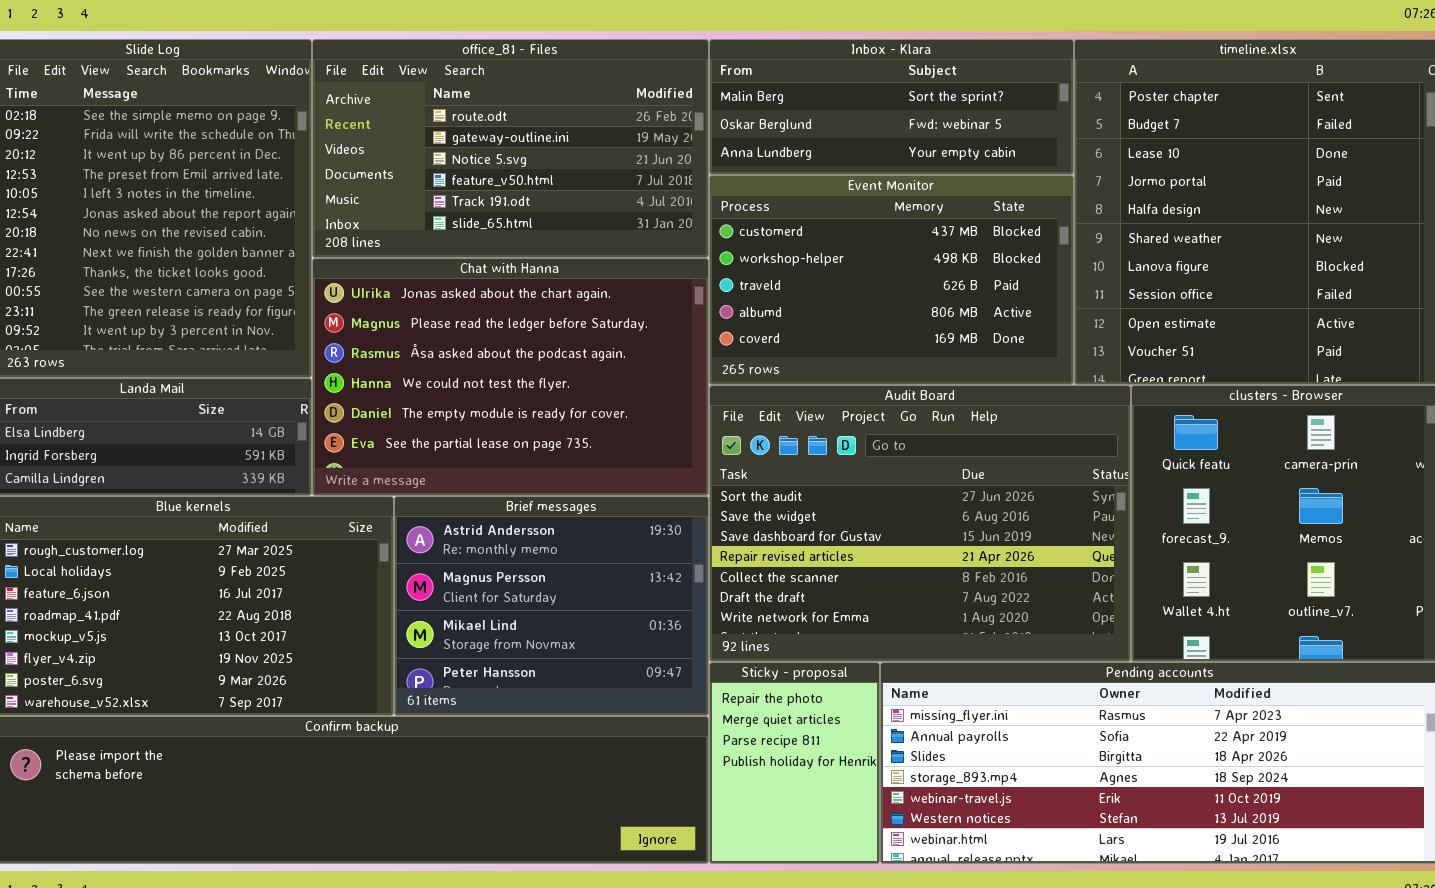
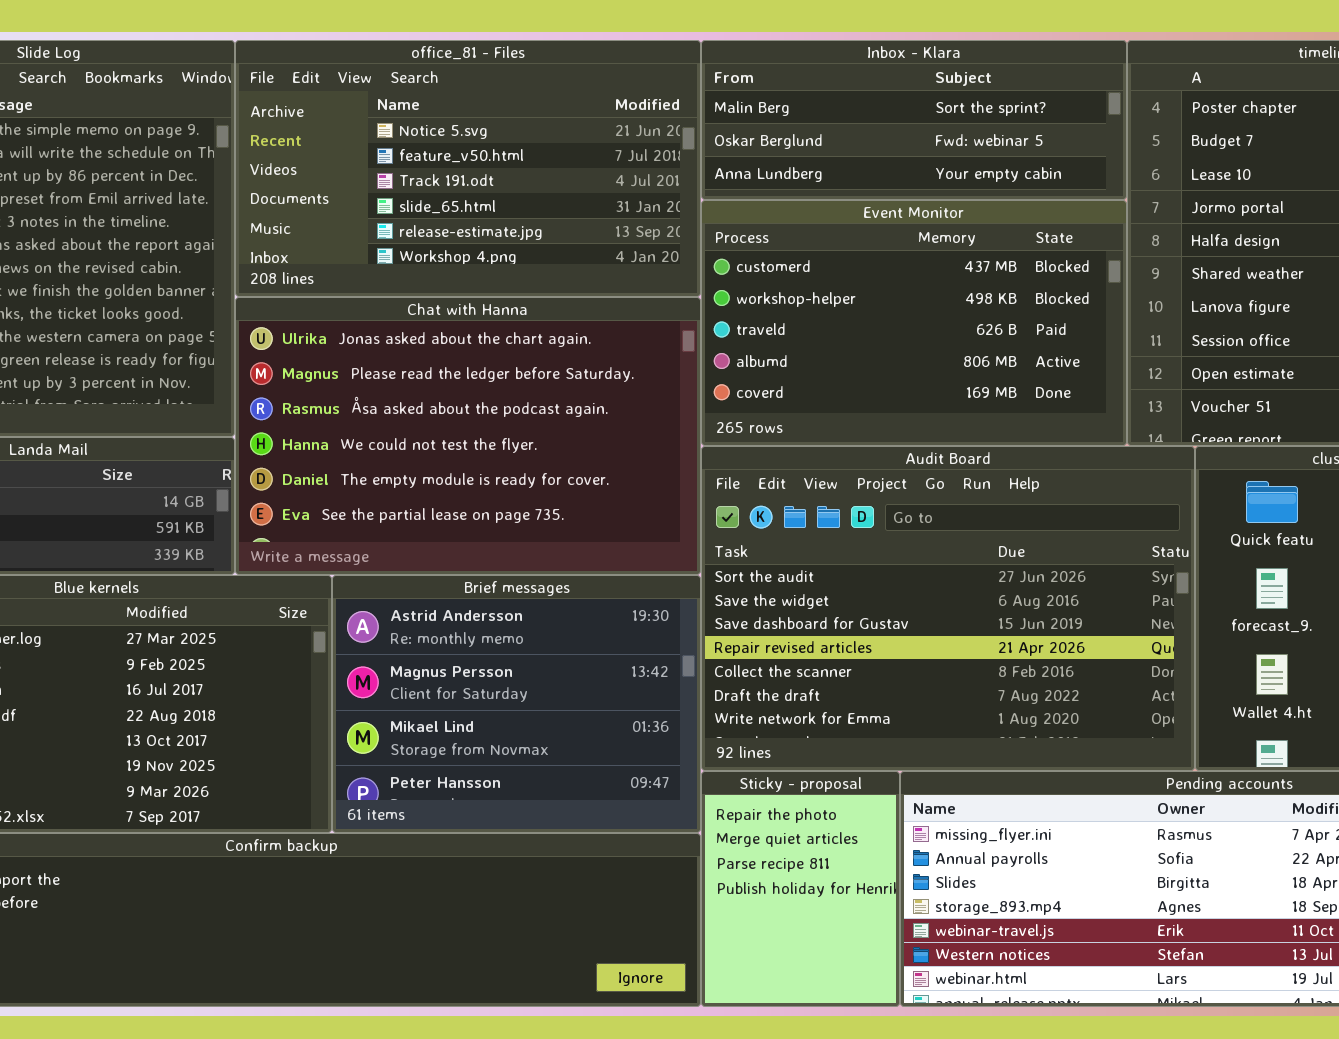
office_81 - Files: [312,39,709,258] -> [235,40,701,297], scrolled down 2 rows

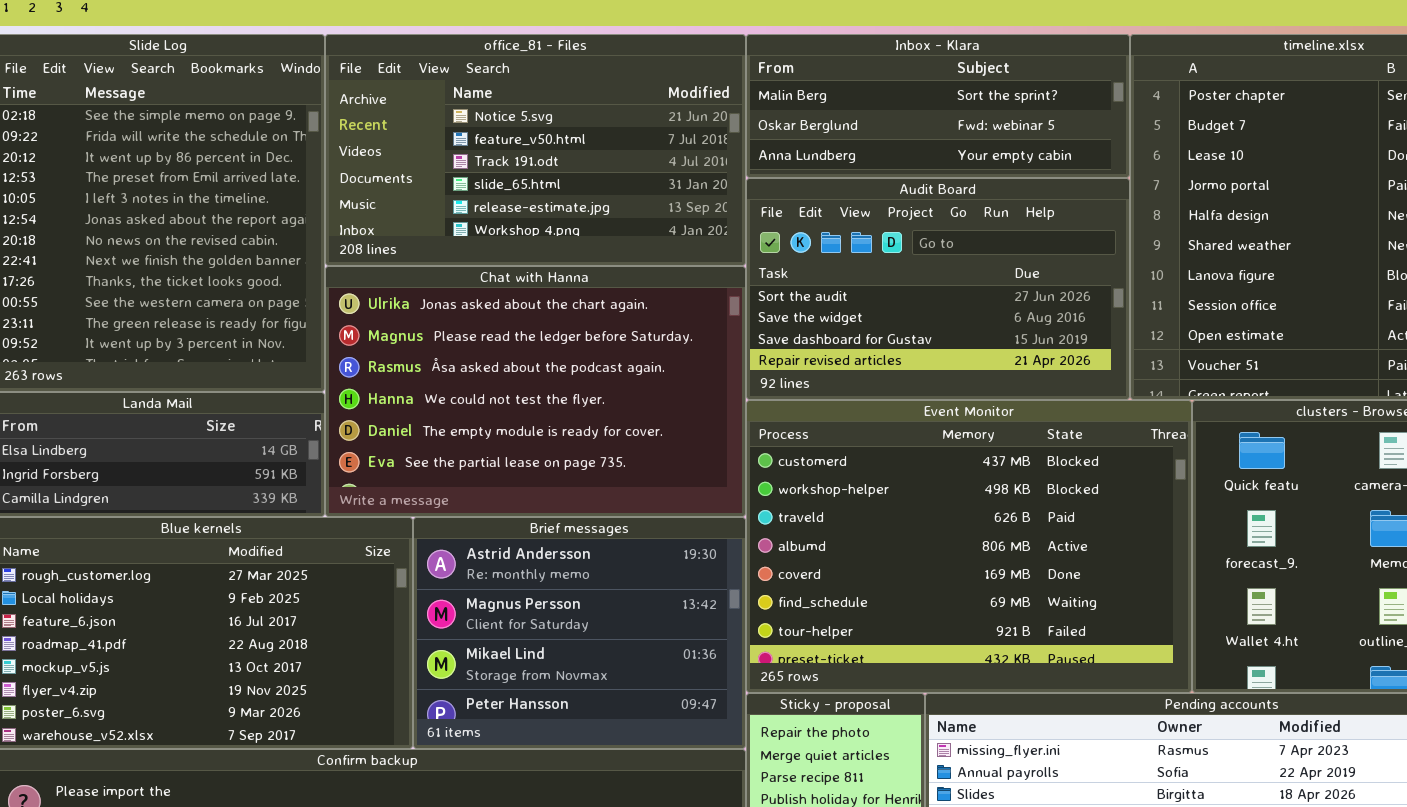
Event Monitor: [701,200,1127,446] -> [746,400,1192,693], moved, resized
Audit Board: [701,446,1195,771] -> [746,178,1130,400], moved, resized

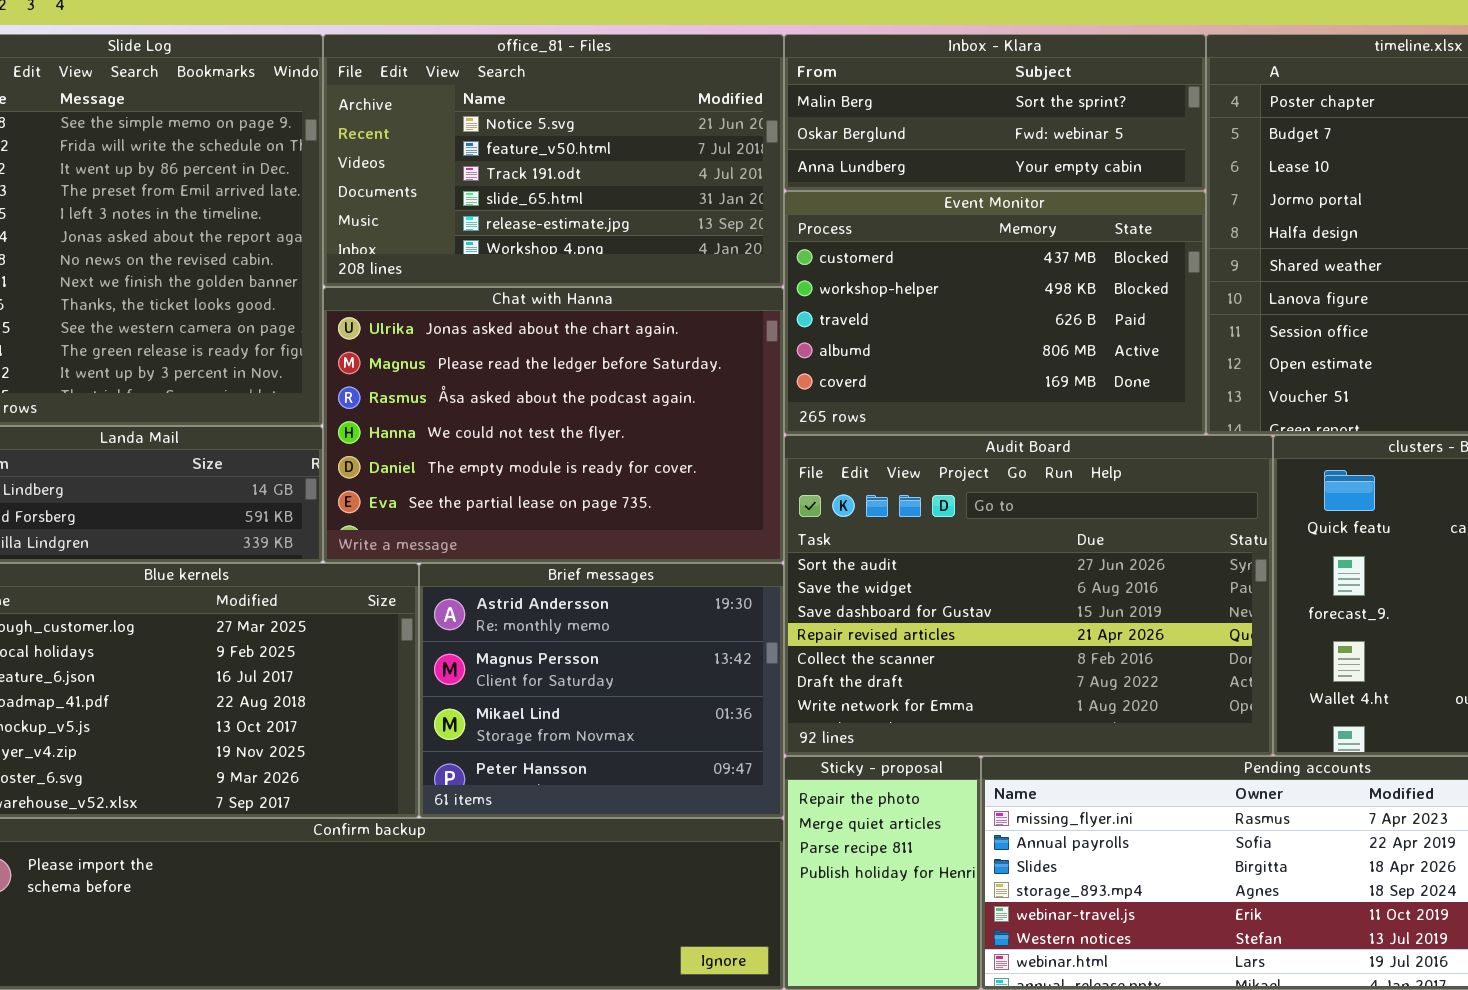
Audit Board: [746,178,1130,400] -> [784,435,1273,756], moved, resized
Event Monitor: [746,400,1192,693] -> [784,191,1206,435], moved, resized

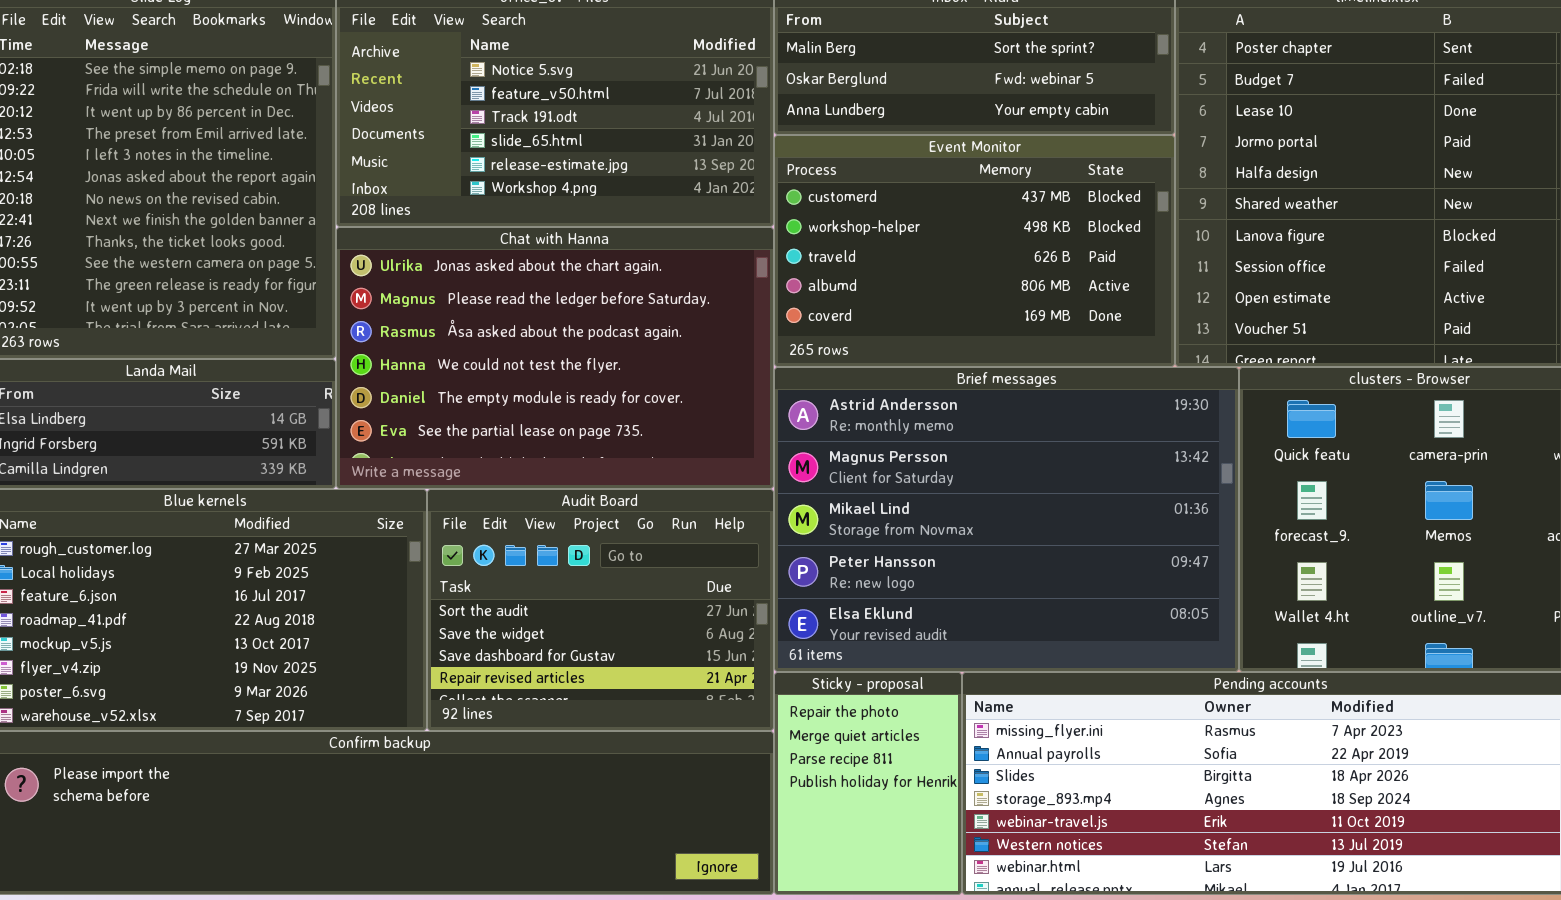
Audit Board: [784,435,1273,756] -> [427,489,774,731], moved, resized
Brief messages: [419,563,784,818] -> [774,367,1239,672], moved, resized

